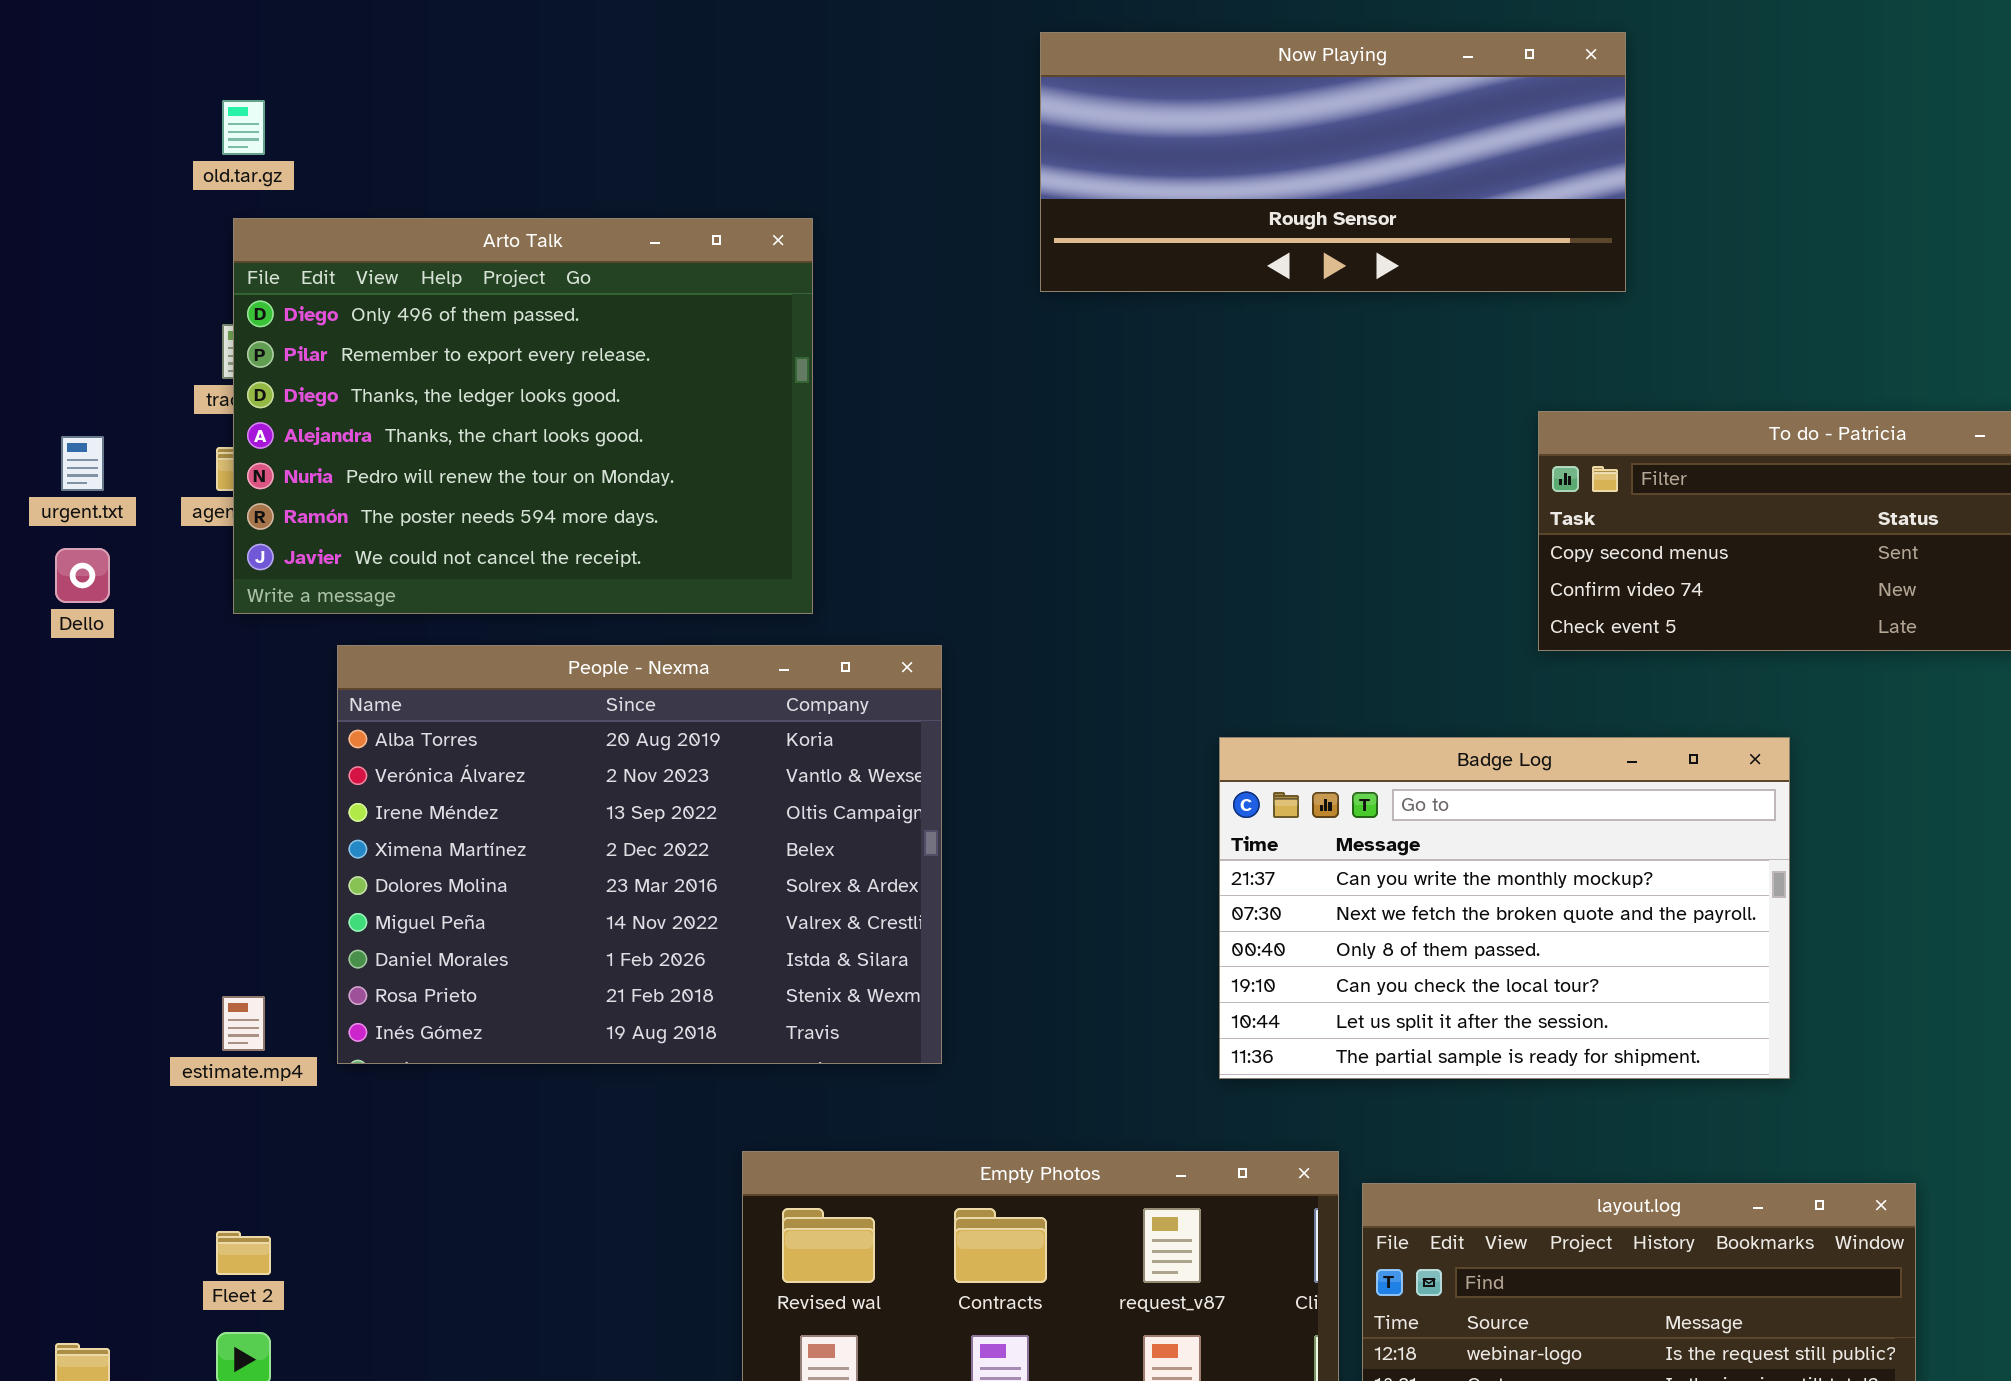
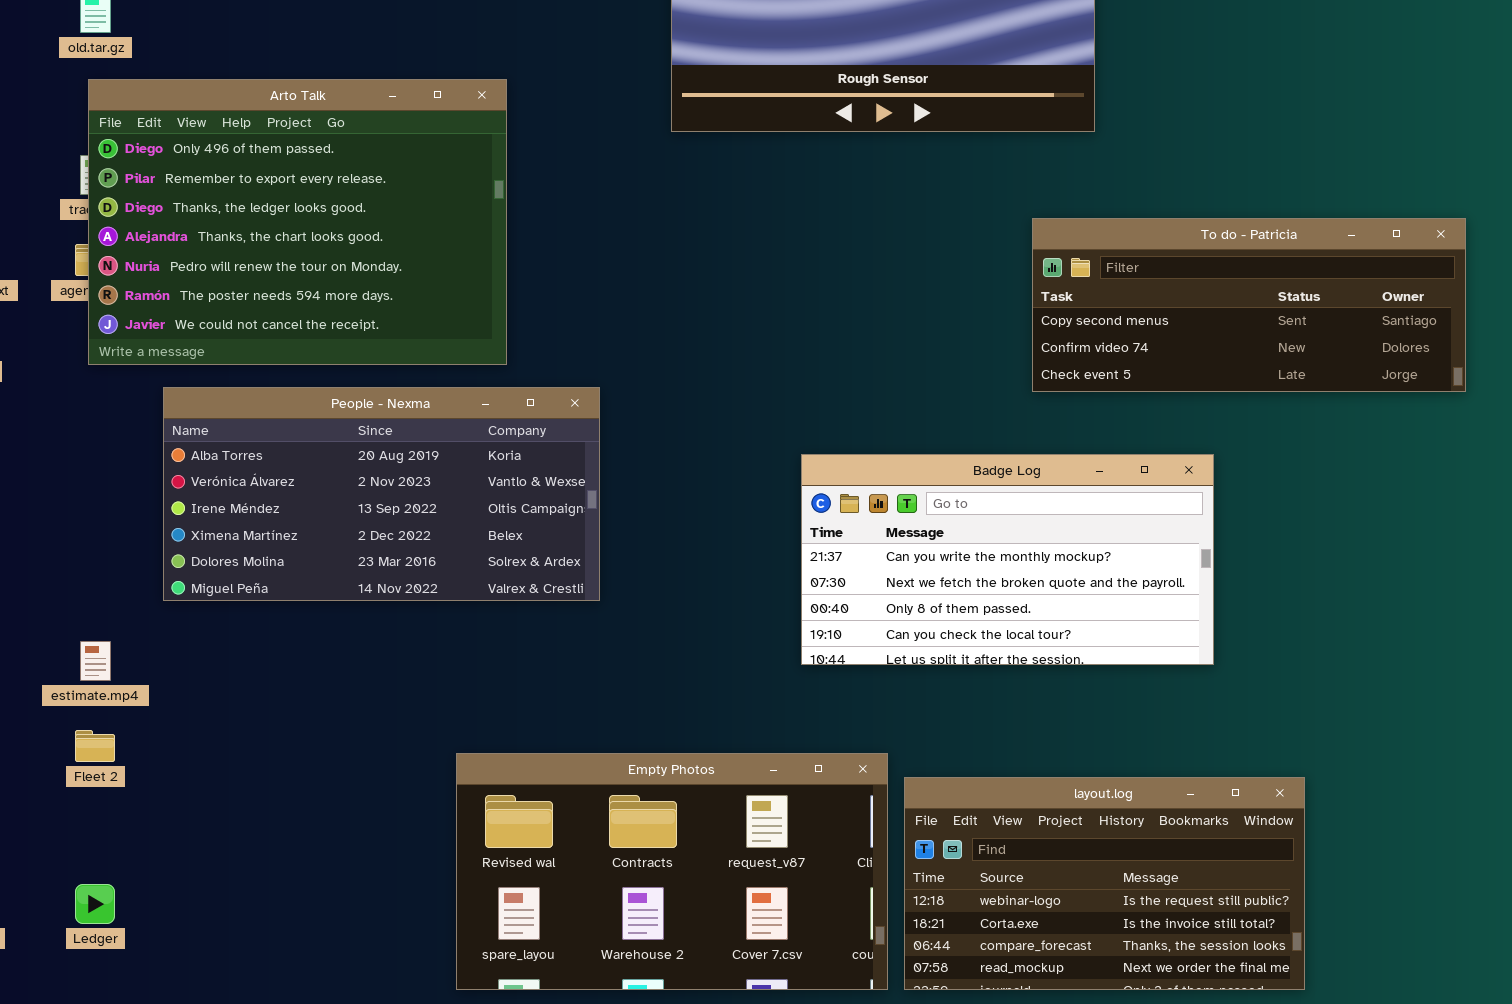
People - Nexma: [337,645,942,1064] -> [163,387,600,601], resized
Badge Log: [1219,737,1790,1079] -> [801,454,1214,665], resized
Fleet 2: [216,1231,271,1275] -> [75,730,115,762], moved

